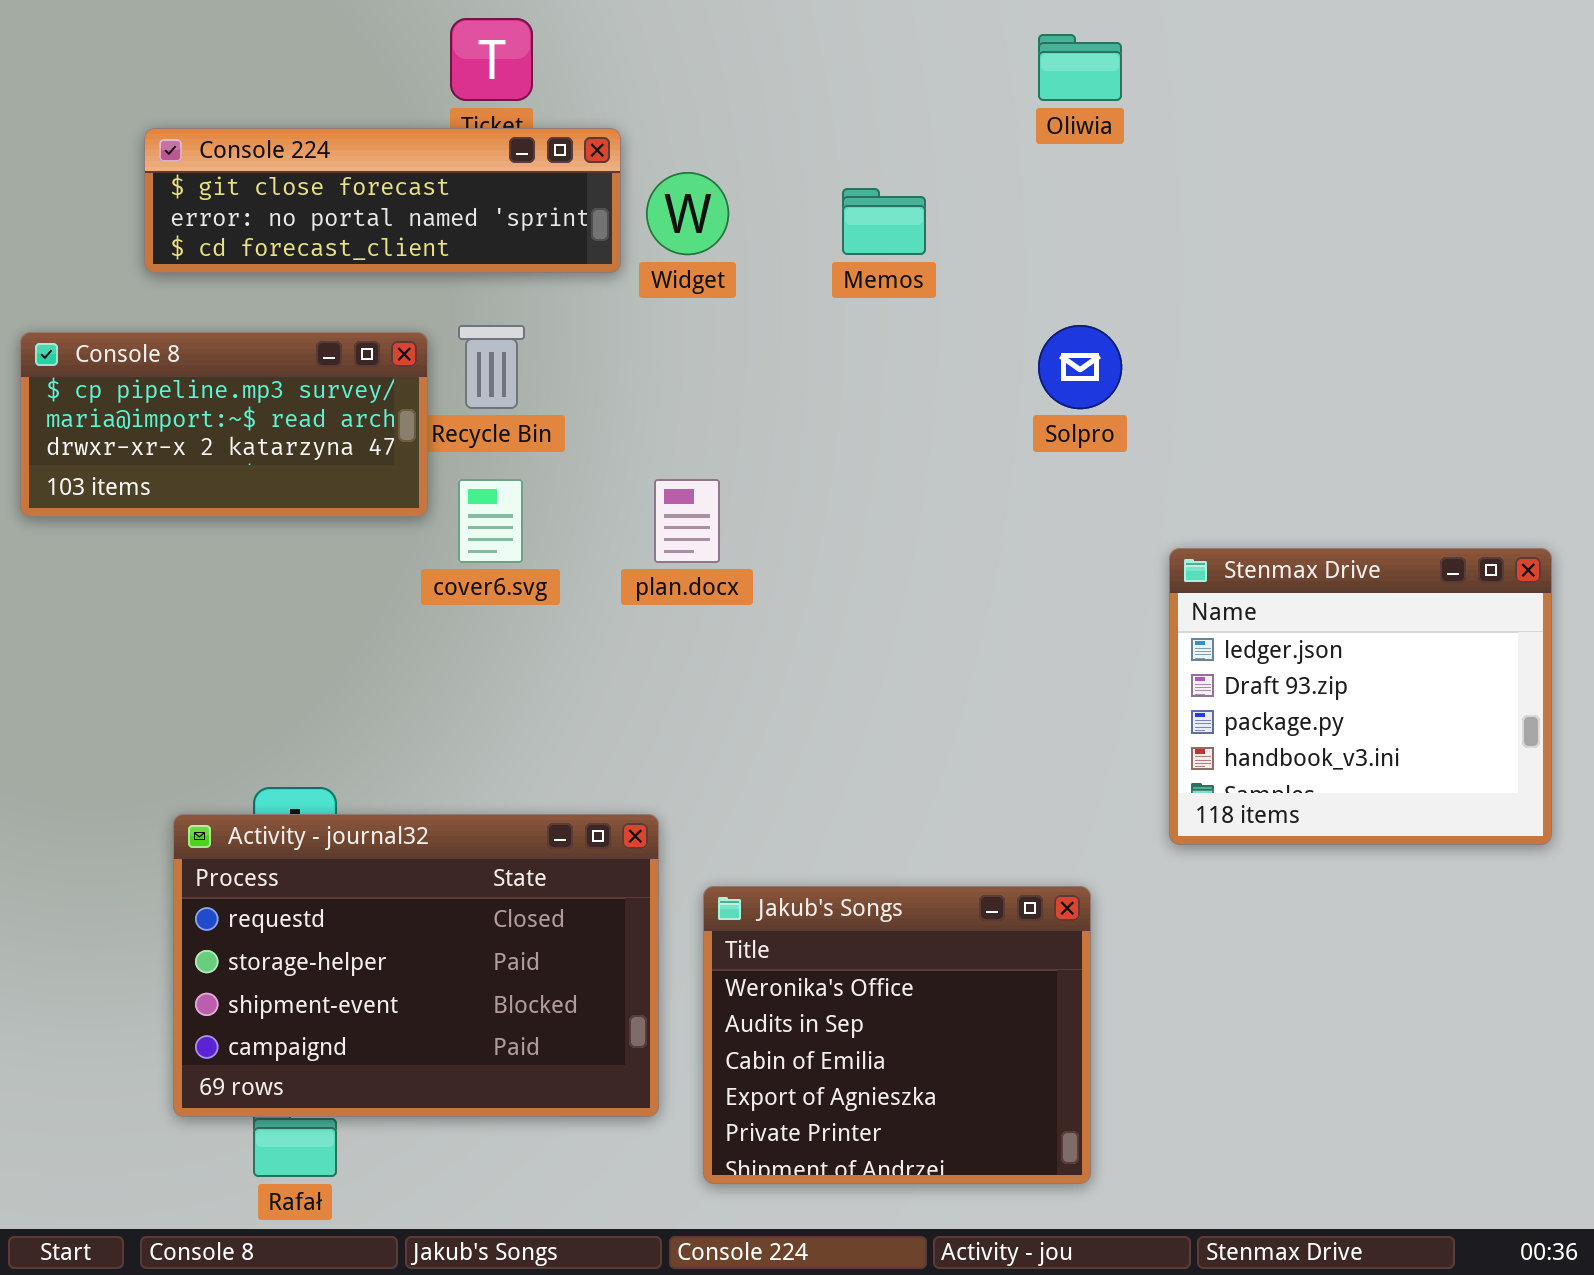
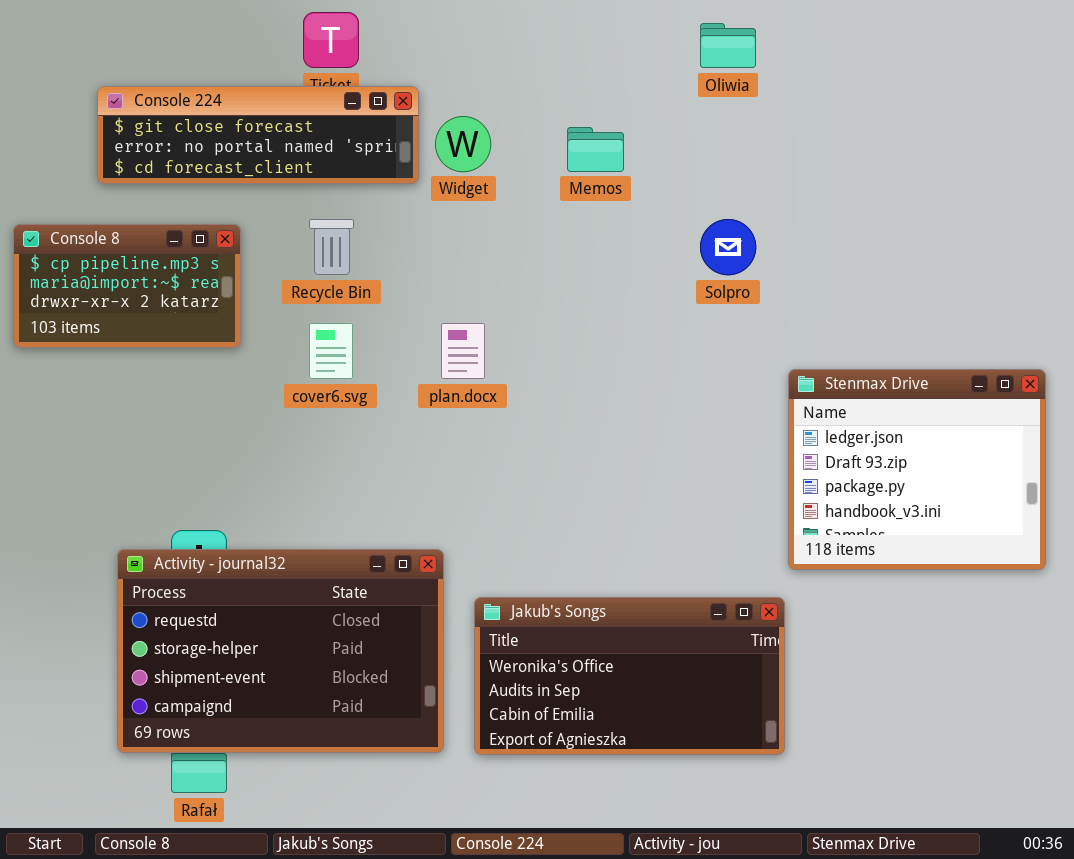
Console 8: [20,332,428,517] -> [13,224,241,348], resized
Jakub's Songs: [703,886,1091,1184] -> [474,597,785,755], resized

